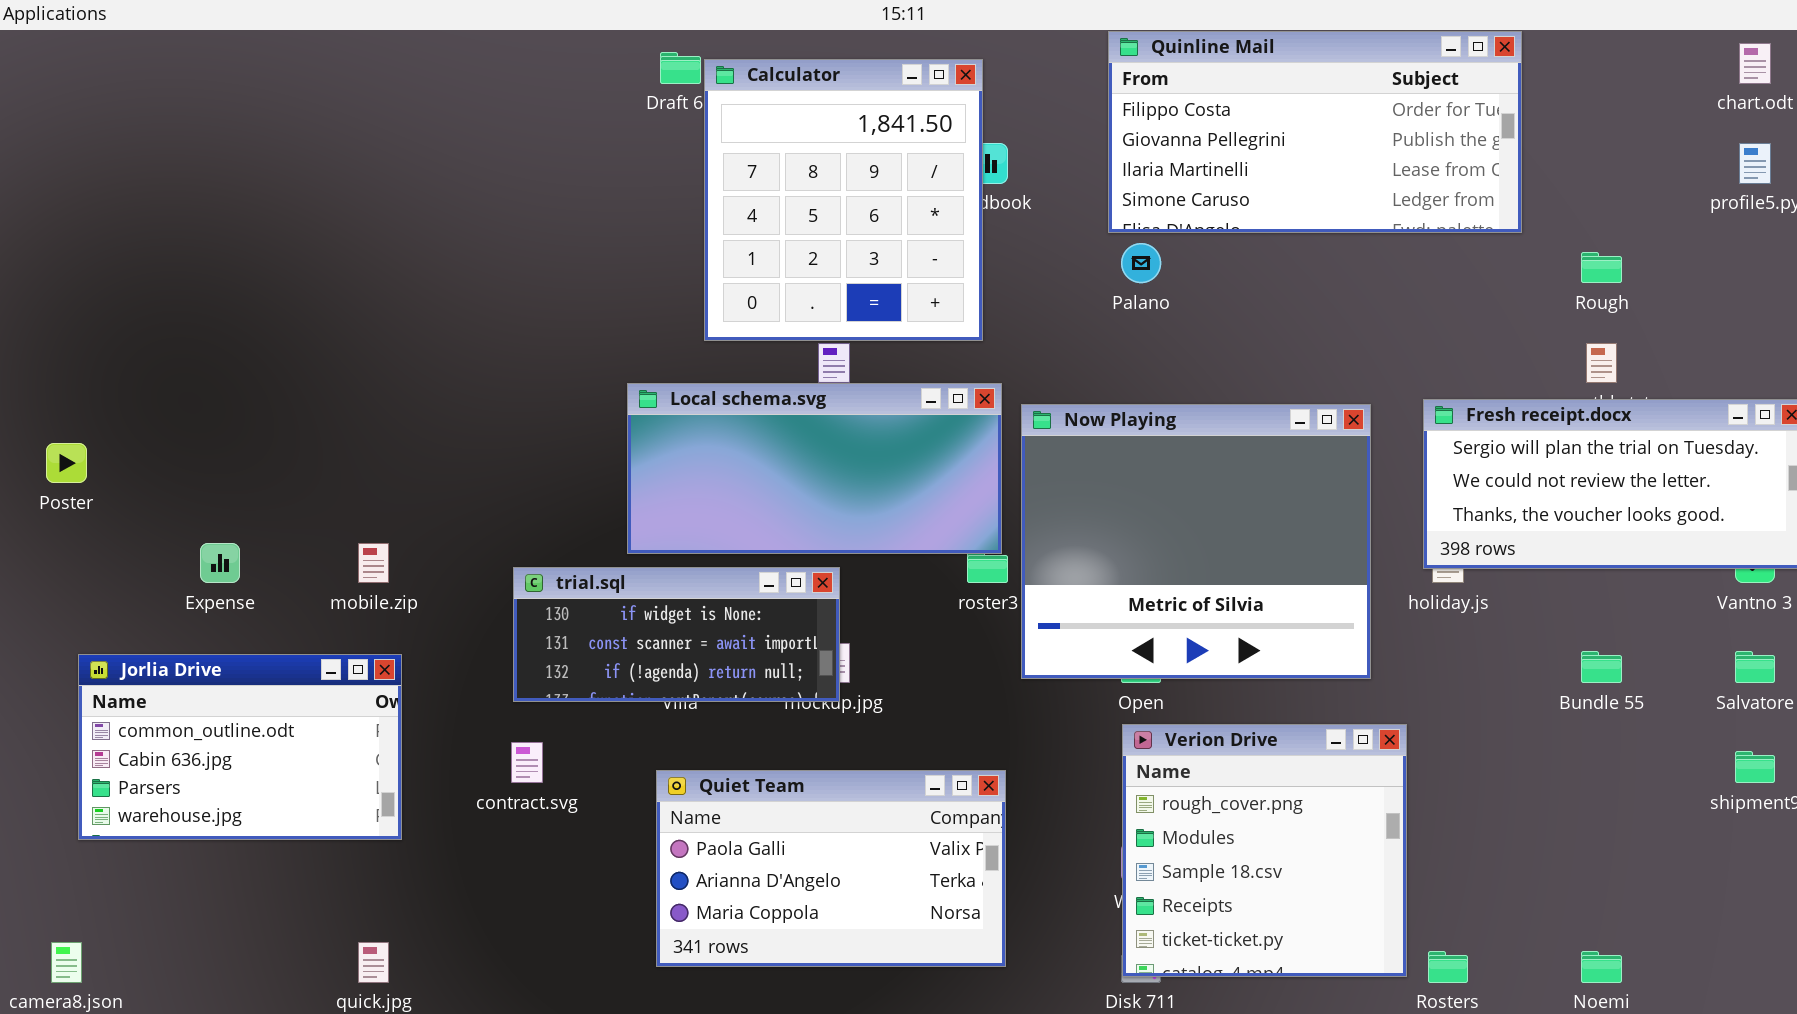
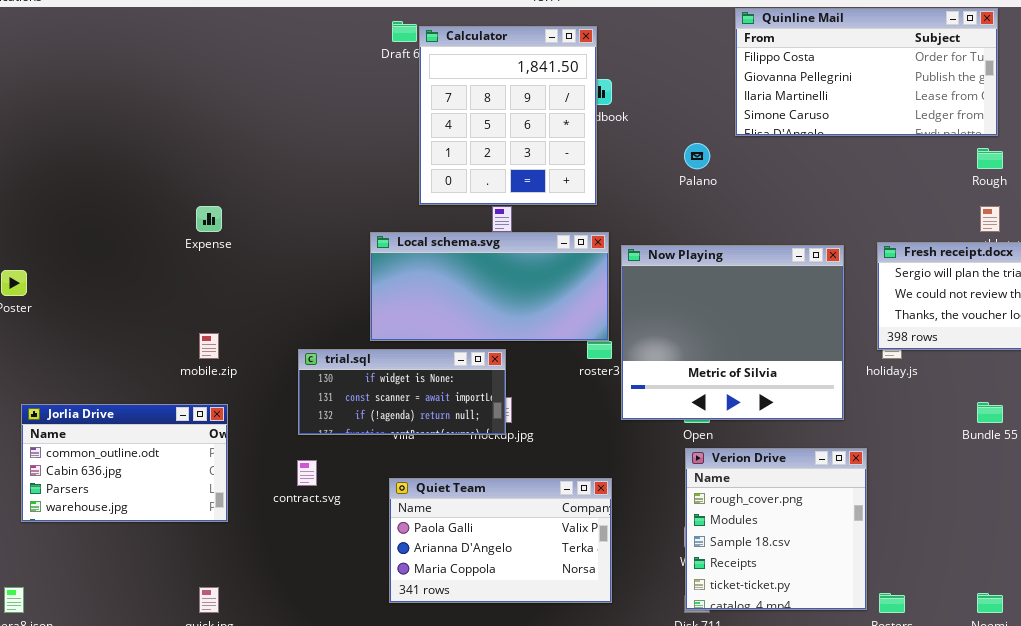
Quinline Mail: [1108,31,1522,233] -> [735,8,998,136], moved
Expense: [200,543,240,583] -> [196,206,222,232], moved

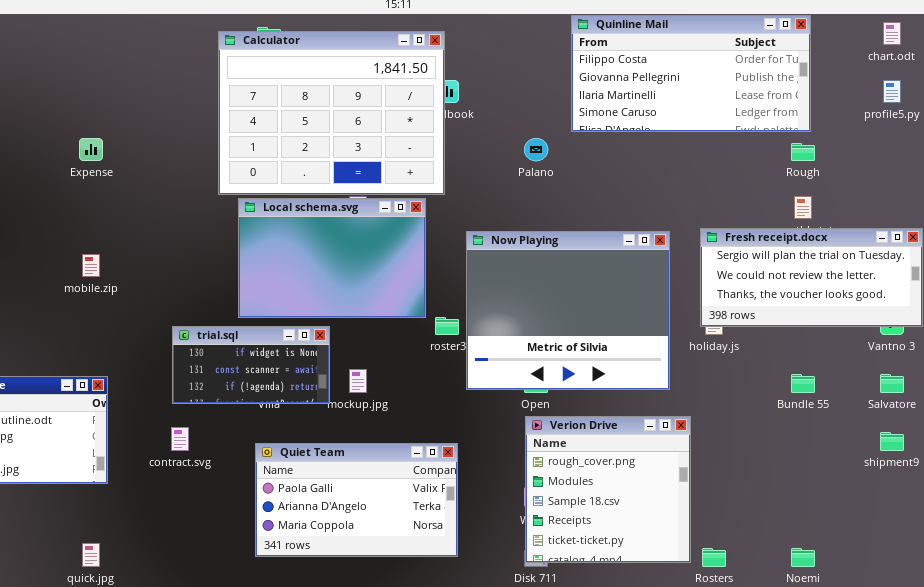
Calculator: [419,26,597,205] -> [218,31,445,195], resized
Expense: [196,206,222,232] -> [79,138,103,161], moved
Local schema.svg: [370,232,609,341] -> [238,198,426,318], resized
mobile.zip: [199,333,219,359] -> [82,254,100,277], moved
trial.sql: [298,349,506,435] -> [172,326,330,404], resized

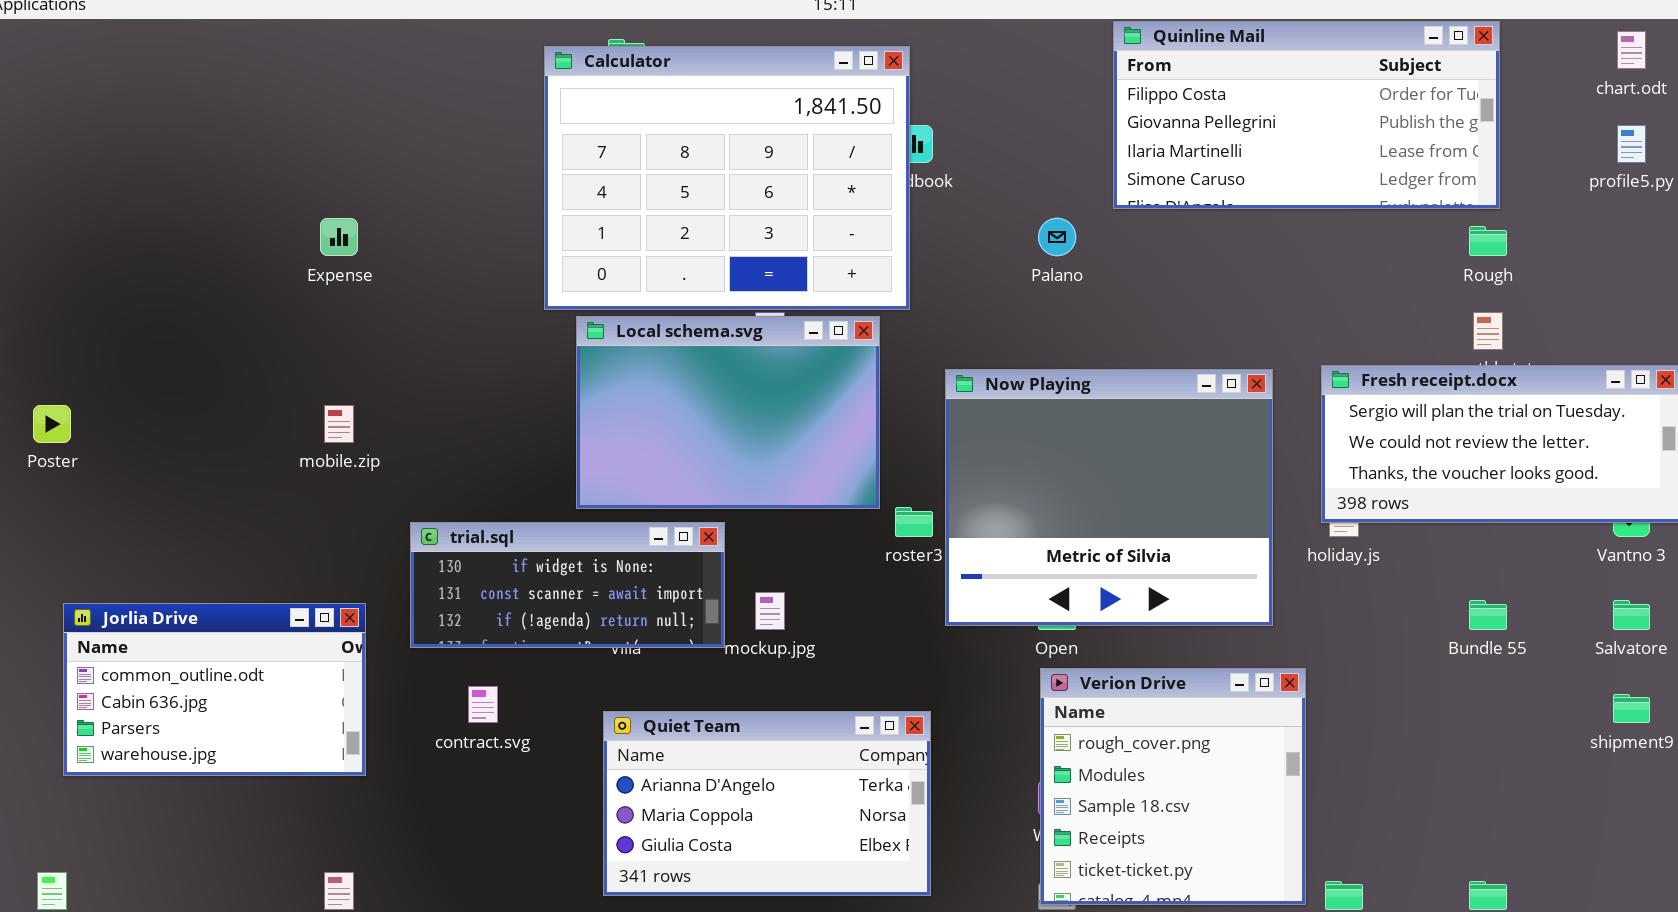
trial.sql: [172,326,330,404] -> [410,522,725,648], resized
Quiet Team: [255,443,458,557] -> [603,711,931,896], scrolled down 1 row

